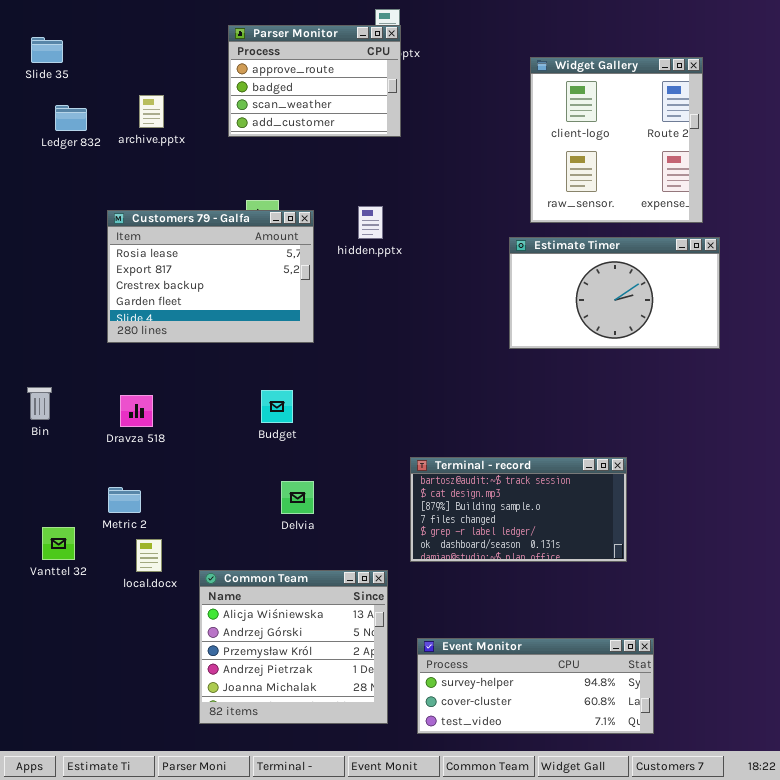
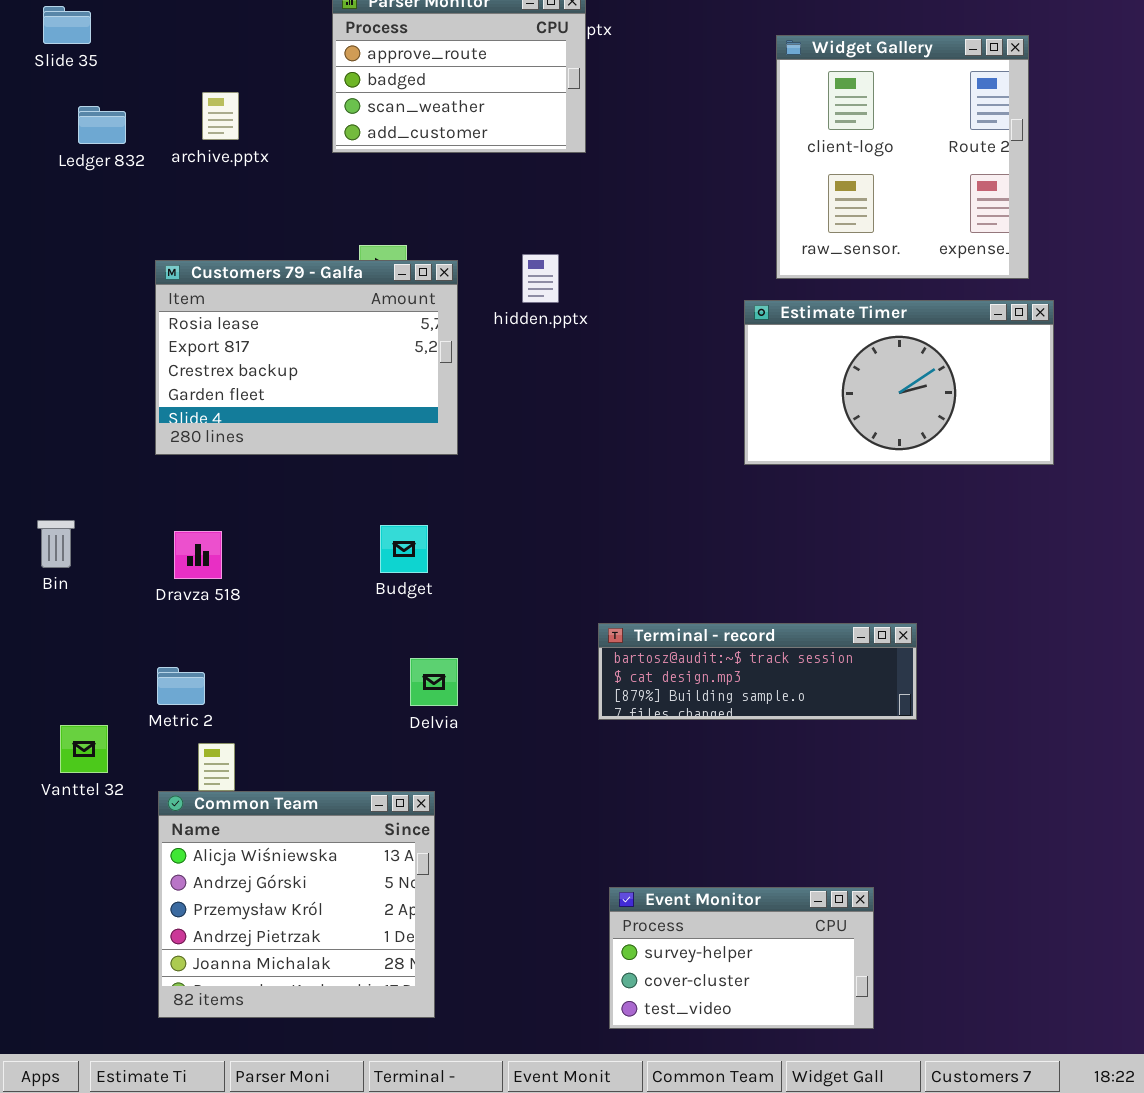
Terminal - record: [410,457,627,562] -> [598,623,917,720], resized
Common Team: [199,570,388,724] -> [158,791,435,1018], moved
Event Monitor: [417,638,654,734] -> [609,887,874,1029], resized

